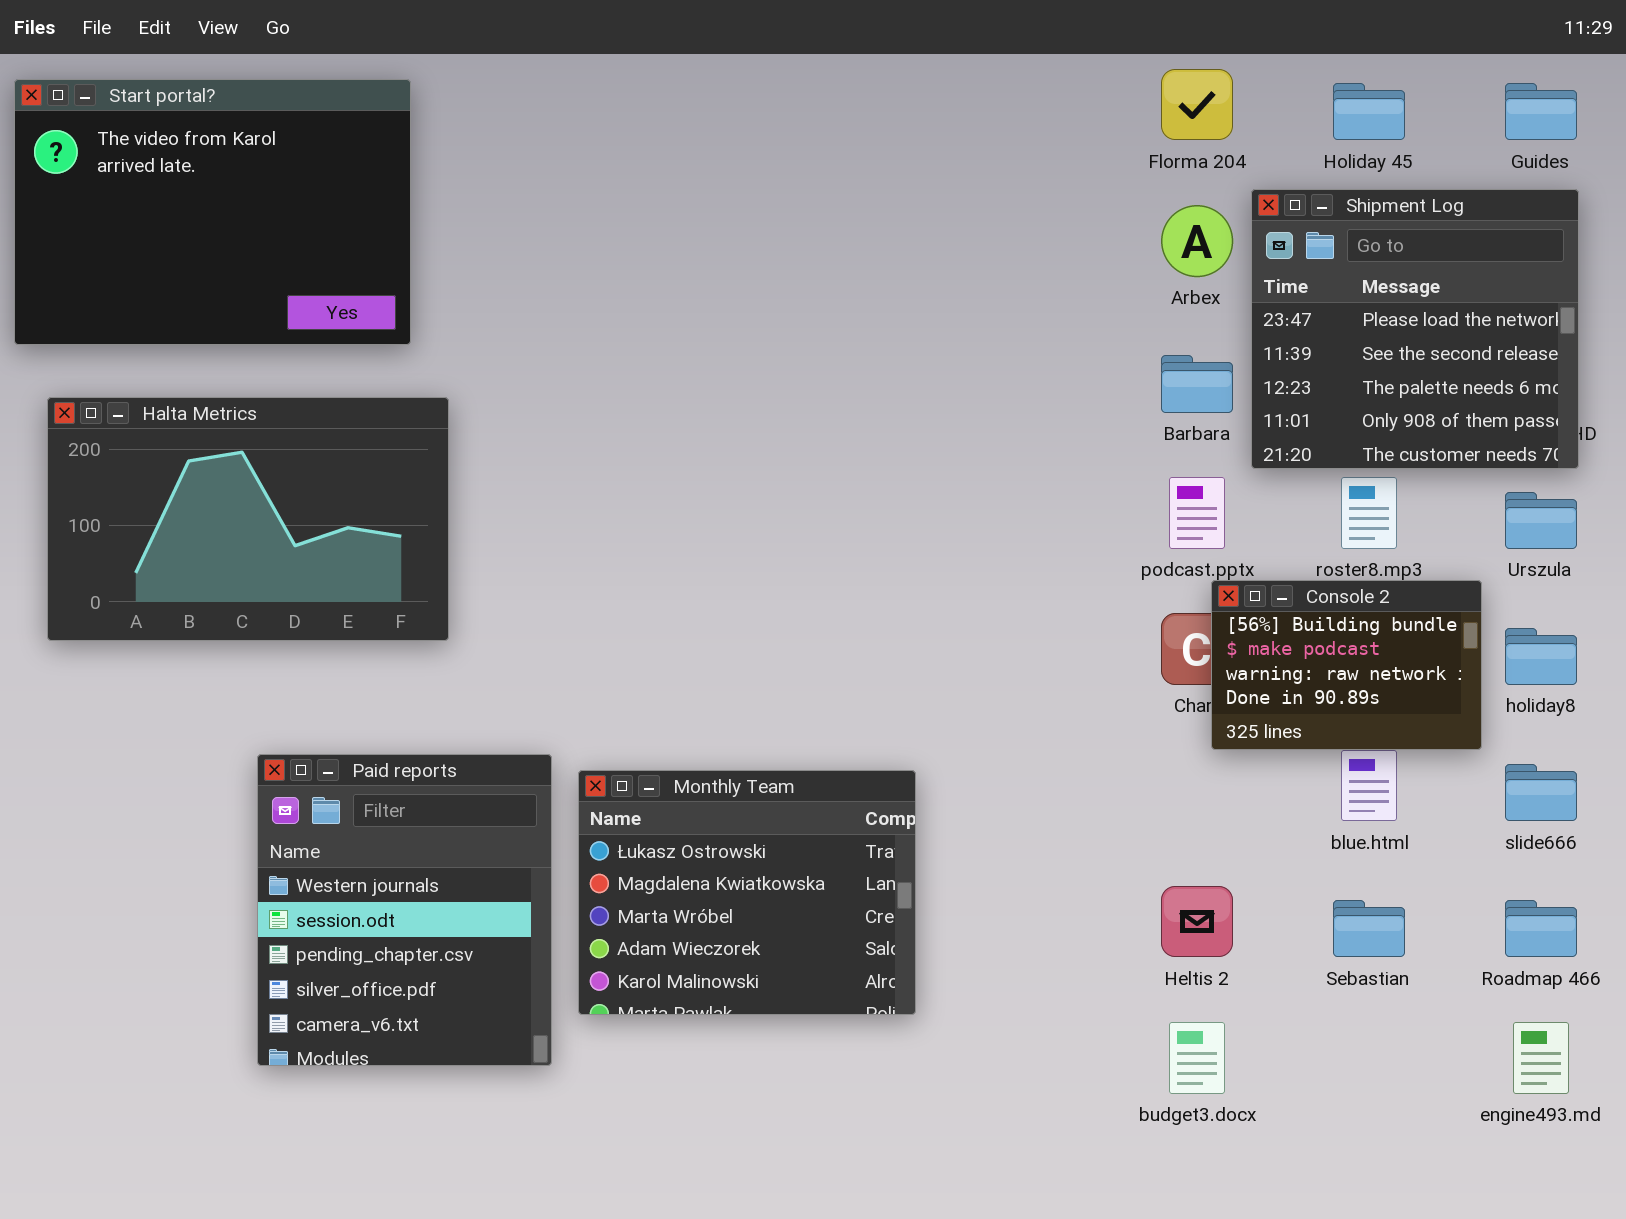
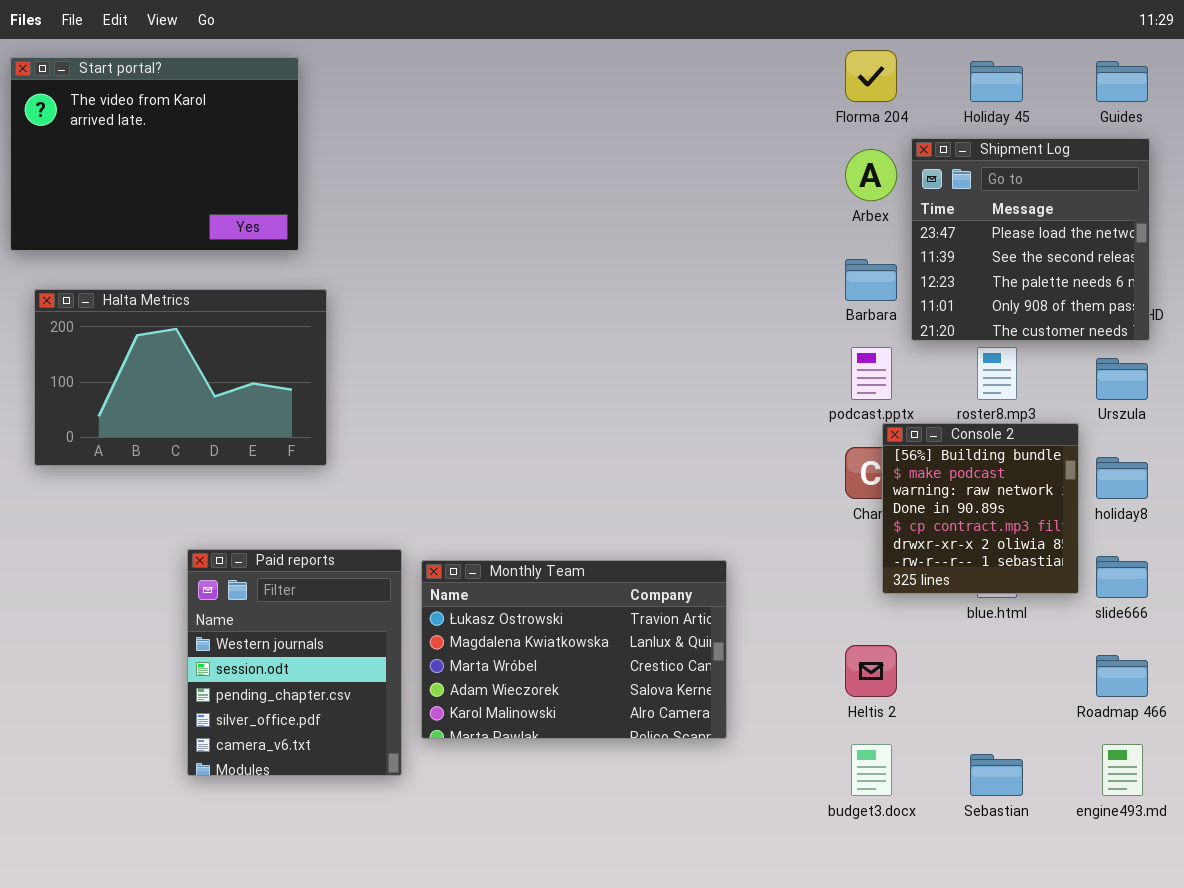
Console 2: [1211,580,1482,750] -> [882,423,1079,594], resized
Monthly Team: [578,770,916,1015] -> [421,560,727,739], resized
Sebastian: [1333,900,1405,957] -> [970,754,1023,796], moved

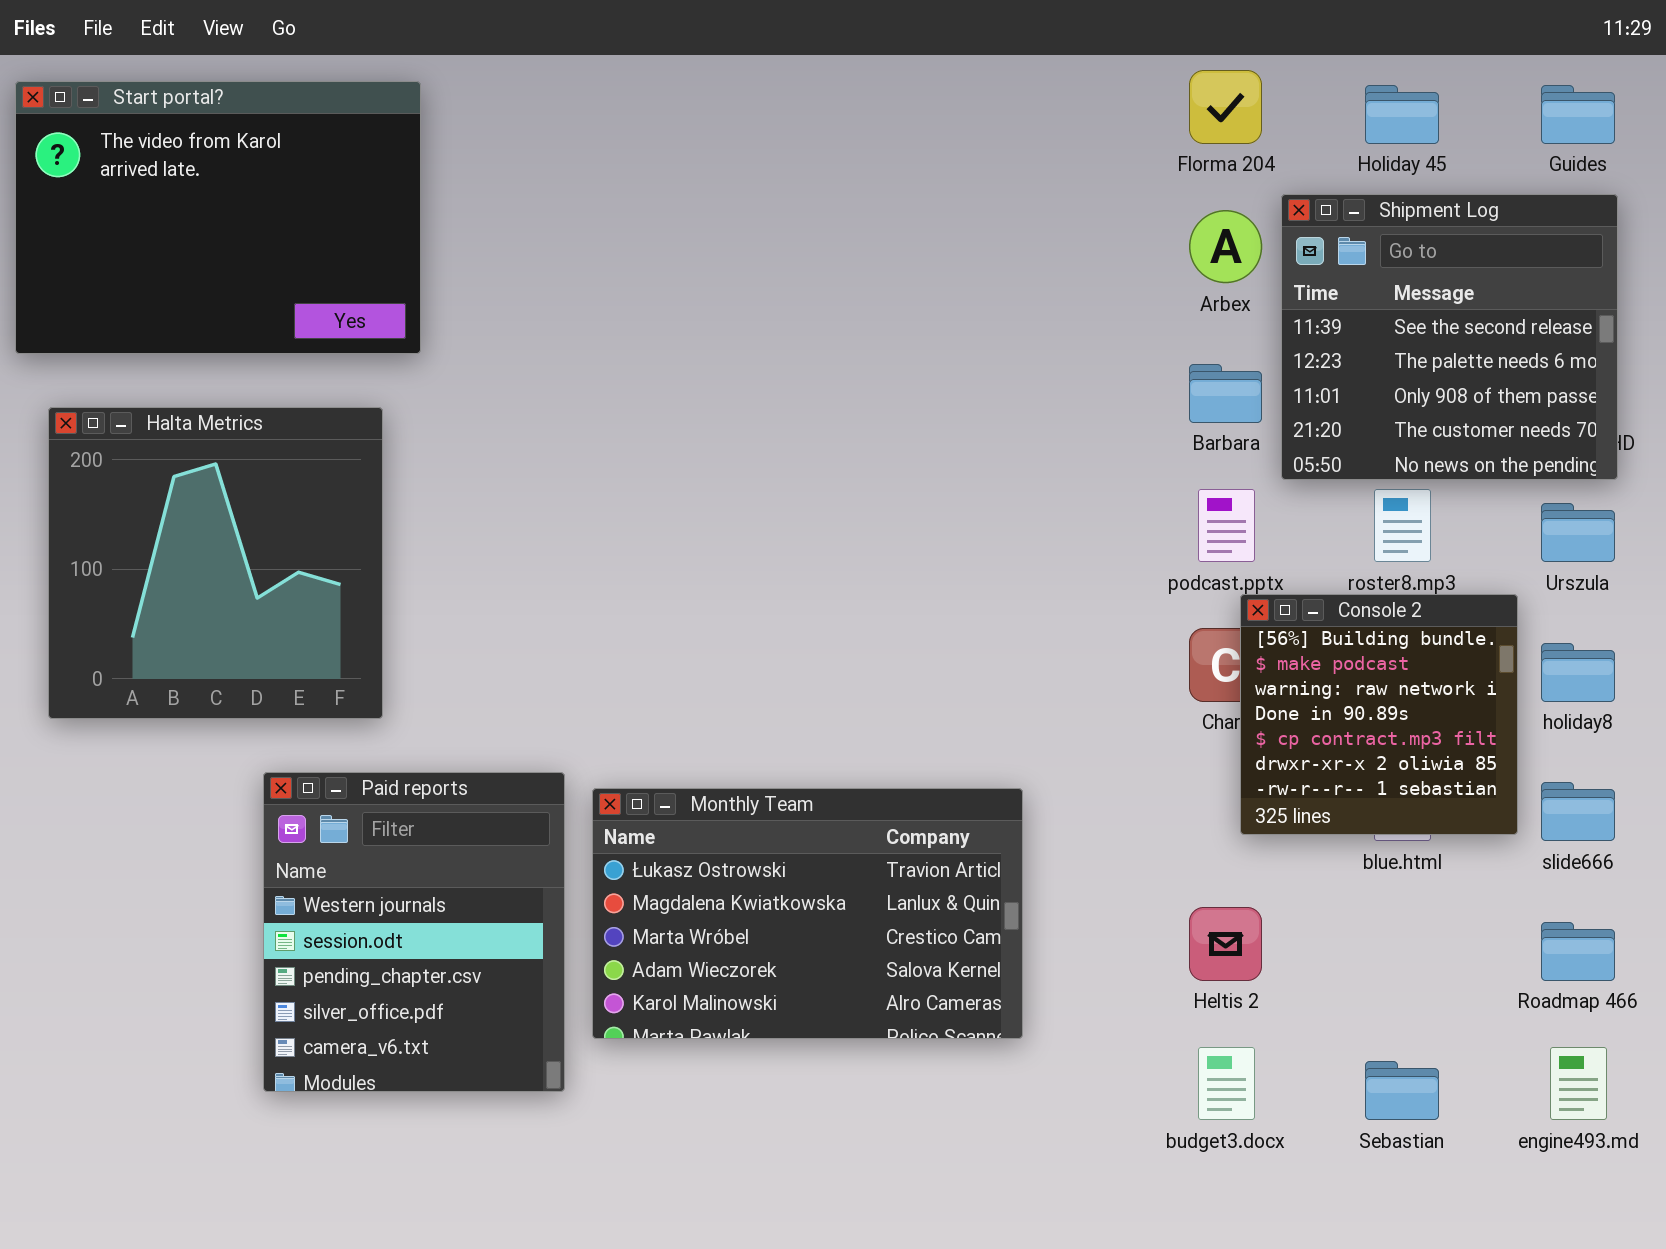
Shipment Log: [911,138,1150,341] -> [1281,194,1618,480], scrolled down 1 row
Halta Metrics: [34,289,327,466] -> [48,407,383,719], resized

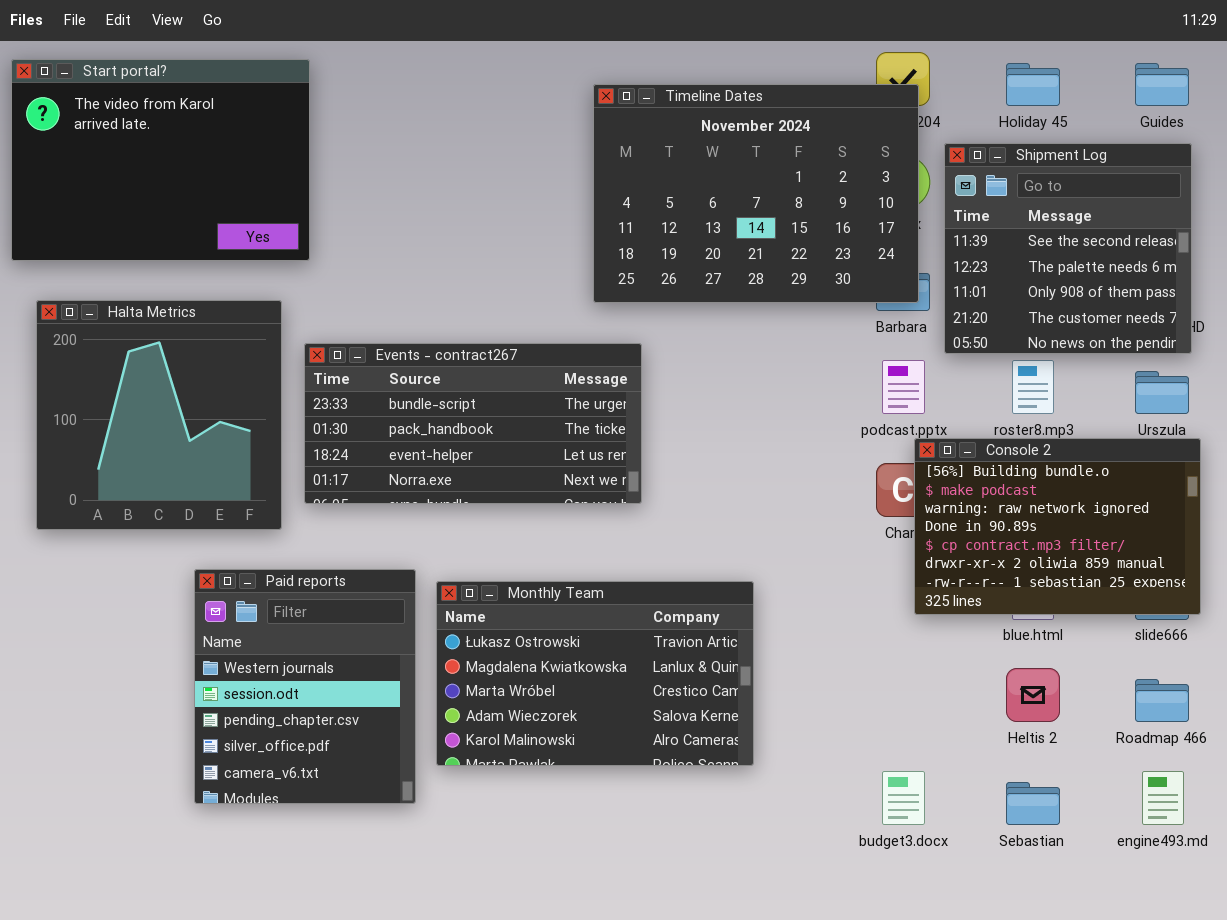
Timeline Dates: none -> [593,84,919,303], opened
Events - contract267: none -> [304,343,642,504], opened
Console 2: [1240,594,1518,835] -> [914,438,1201,615], resized
Heltis 2: [1189,907,1262,981] -> [1006,668,1060,722], moved

